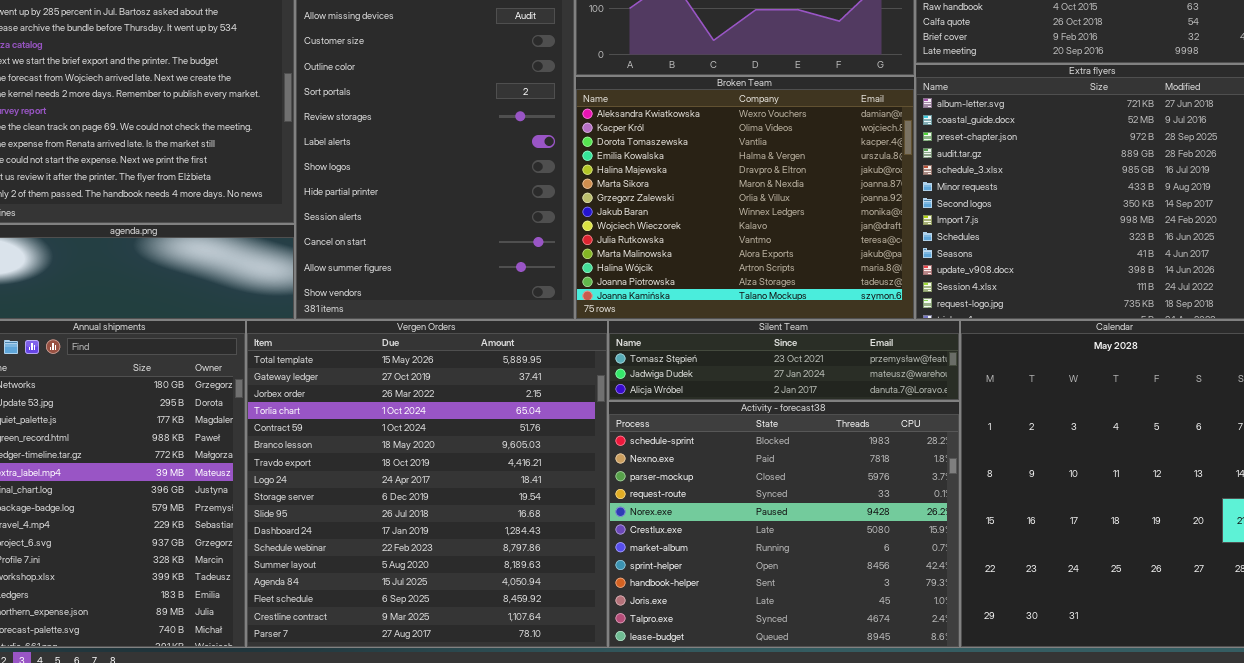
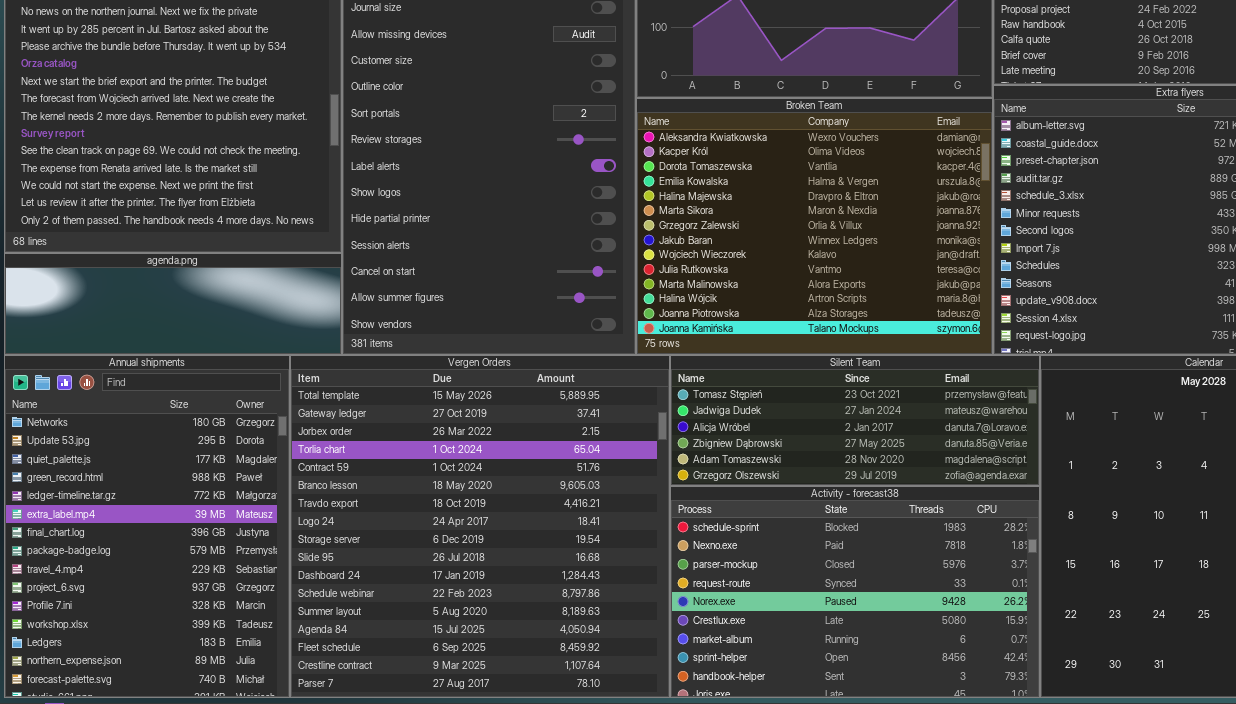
Silent Team: [608,320,960,401] -> [670,355,1040,486], resized
Activity - forecast38: [608,401,960,648] -> [670,486,1040,698], resized

